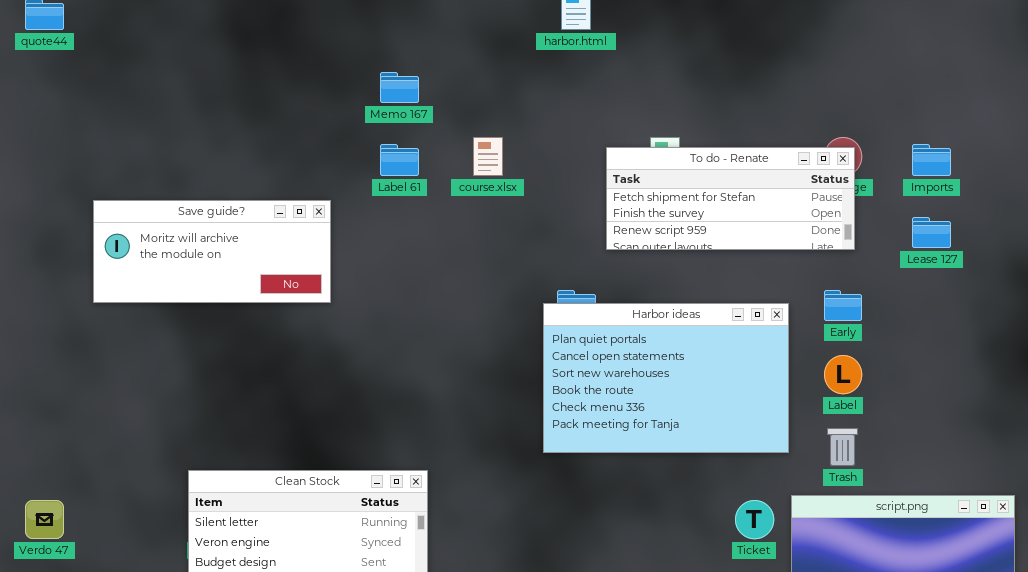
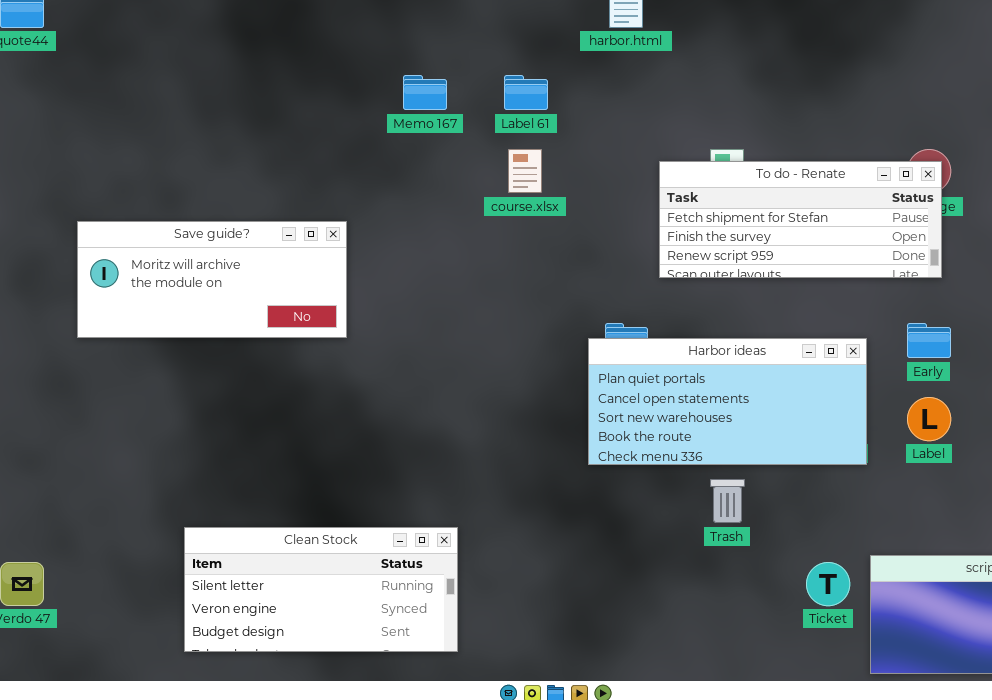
Label 61: [380,144,419,176] -> [504,75,548,110], moved
Harbor ideas: [543,303,789,453] -> [588,338,867,465], resized
Trash: [827,428,858,466] -> [710,479,745,523], moved

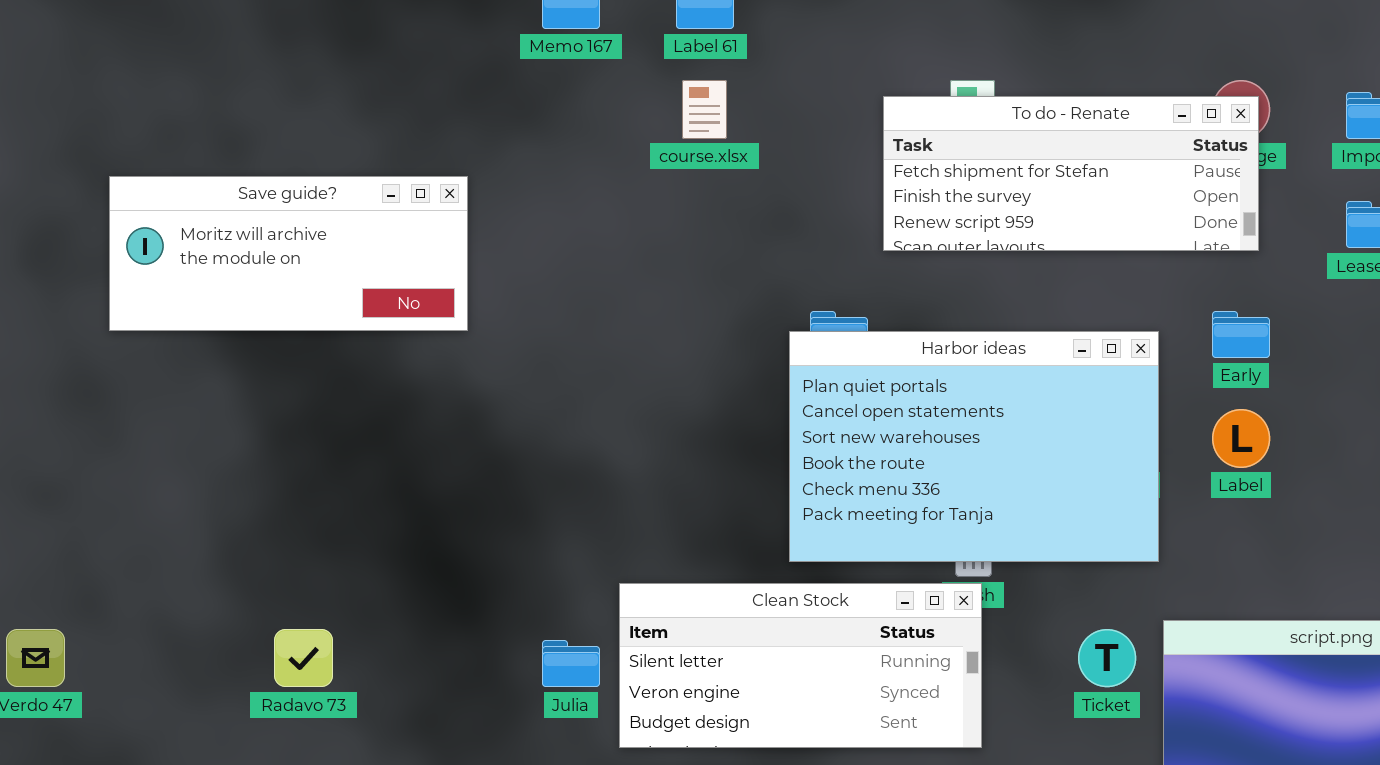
Harbor ideas: [588,338,867,465] -> [789,331,1159,562], resized
Clean Stock: [184,527,458,652] -> [619,583,982,748], moved

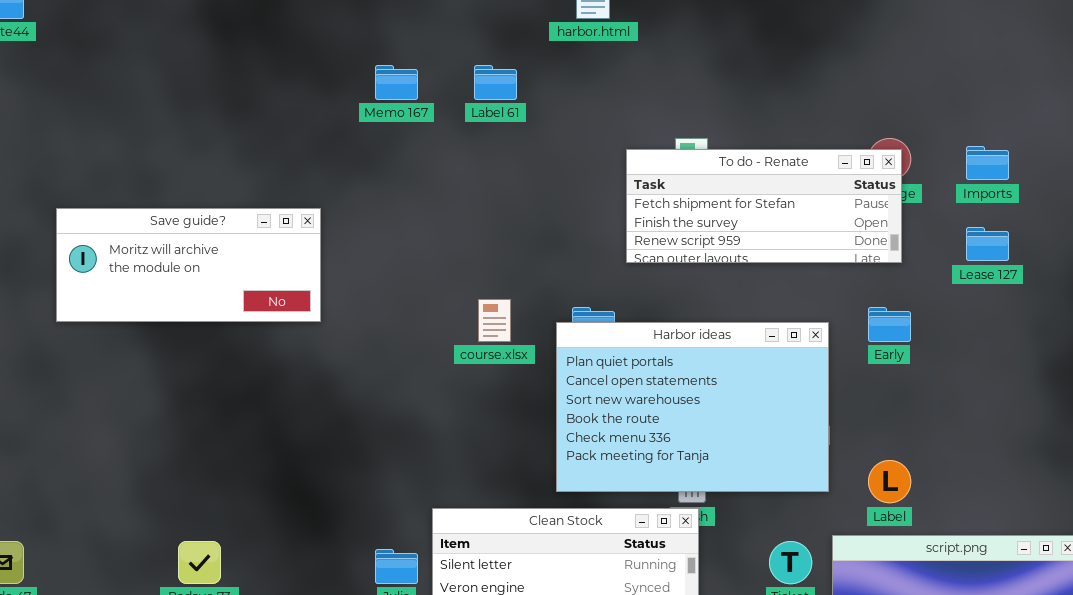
course.xlsx: [682,80,727,139] -> [478,299,511,342], moved
Label: [1212,409,1270,468] -> [868,460,911,503], moved

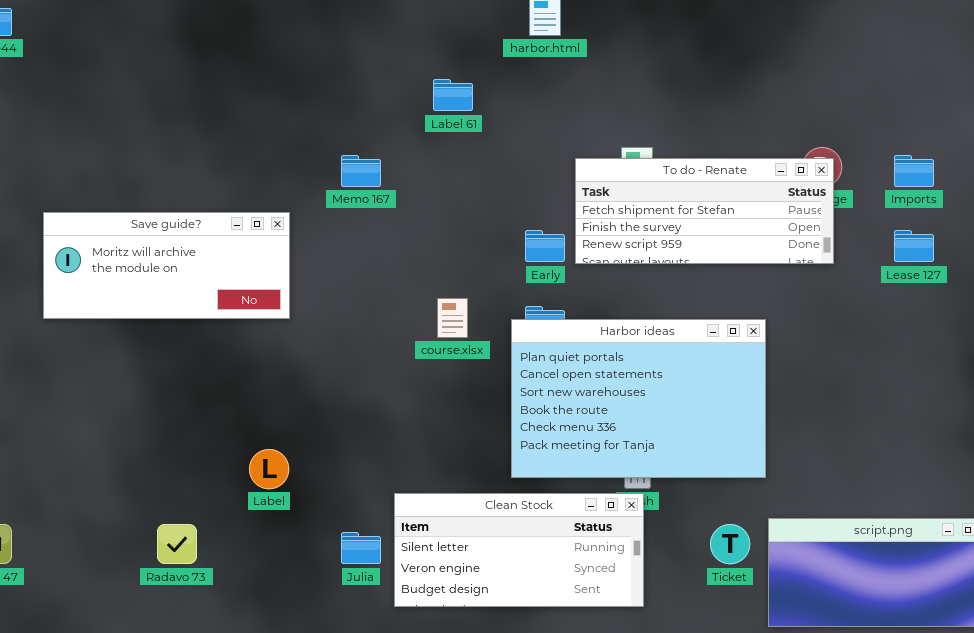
Memo 167: [375,65,418,100] -> [341,155,381,187], moved
Early: [868,307,911,342] -> [525,230,565,262], moved
Label: [868,460,911,503] -> [249,449,289,489], moved

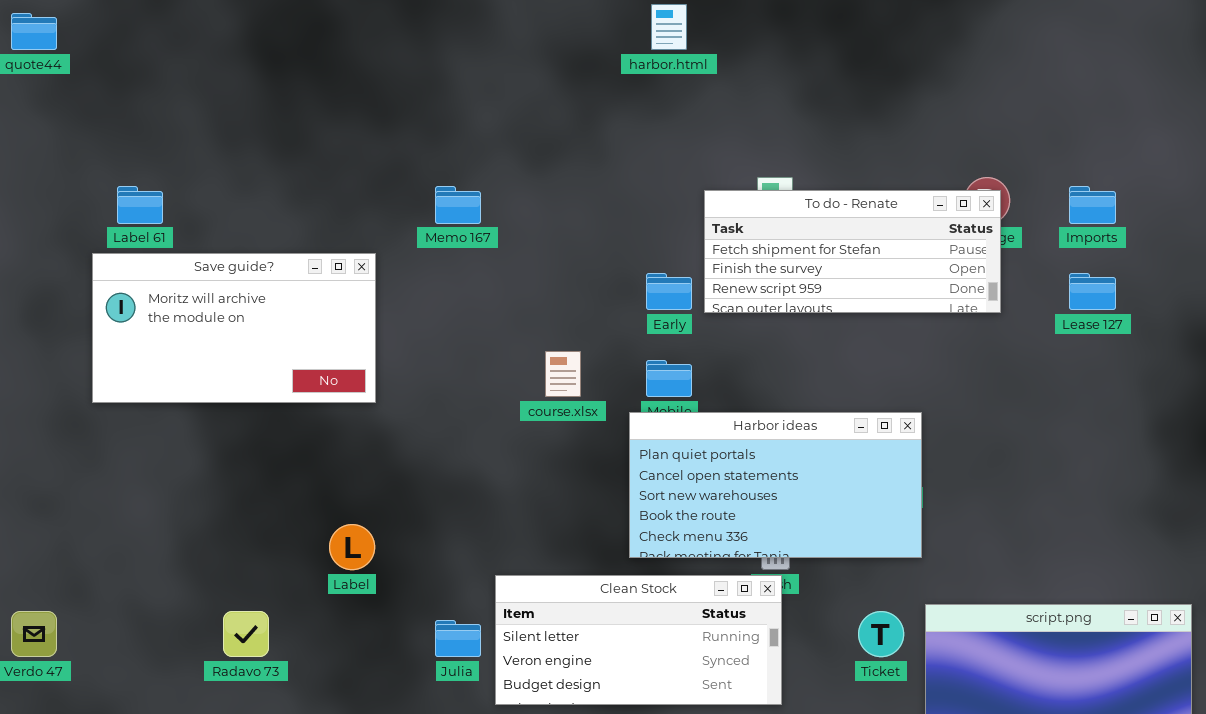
Label 61: [433,79,473,111] -> [117,186,163,224], moved
Save guide?: [43,212,290,319] -> [92,253,376,403], resized
Harbor ideas: [511,319,766,478] -> [629,412,922,558], resized

